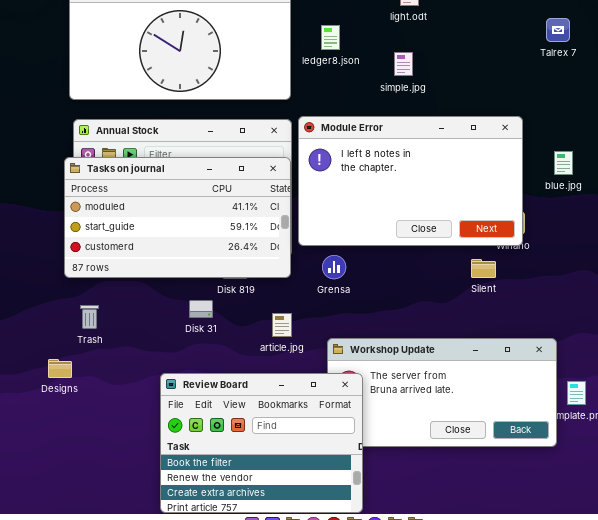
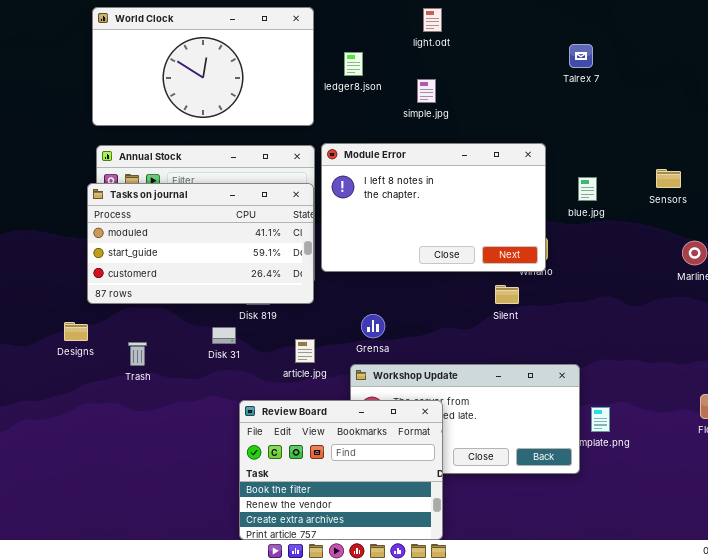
Grensa: [322,255,346,279] -> [361,314,385,338], moved
Trash: [80,305,99,329] -> [128,342,147,366], moved
Designs: [48,359,72,378] -> [64,322,88,341], moved
Review Board: [160,373,363,513] -> [239,400,443,540], moved

